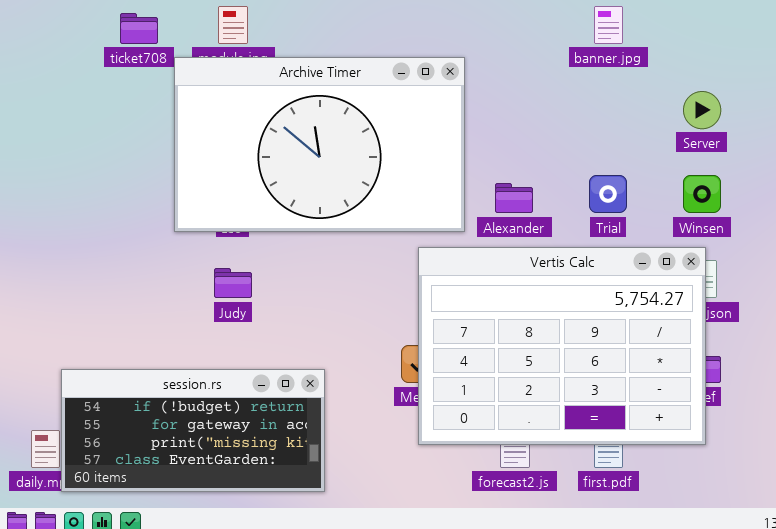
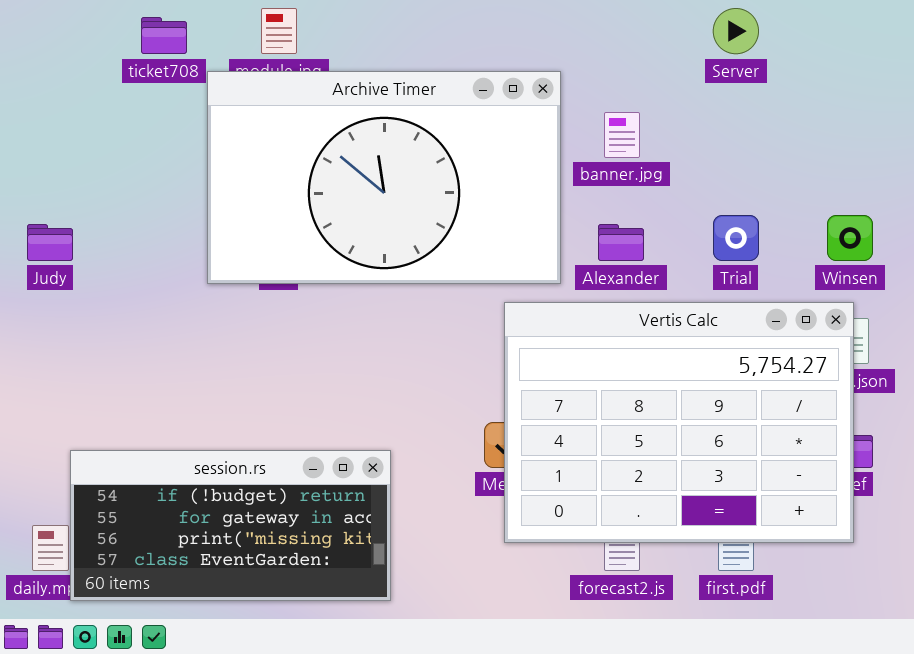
banner.jpg: [594,6,623,44] -> [604,112,640,158], moved
Server: [683,91,721,129] -> [713,8,759,54], moved
Judy: [214,268,252,298] -> [27,224,73,261], moved

